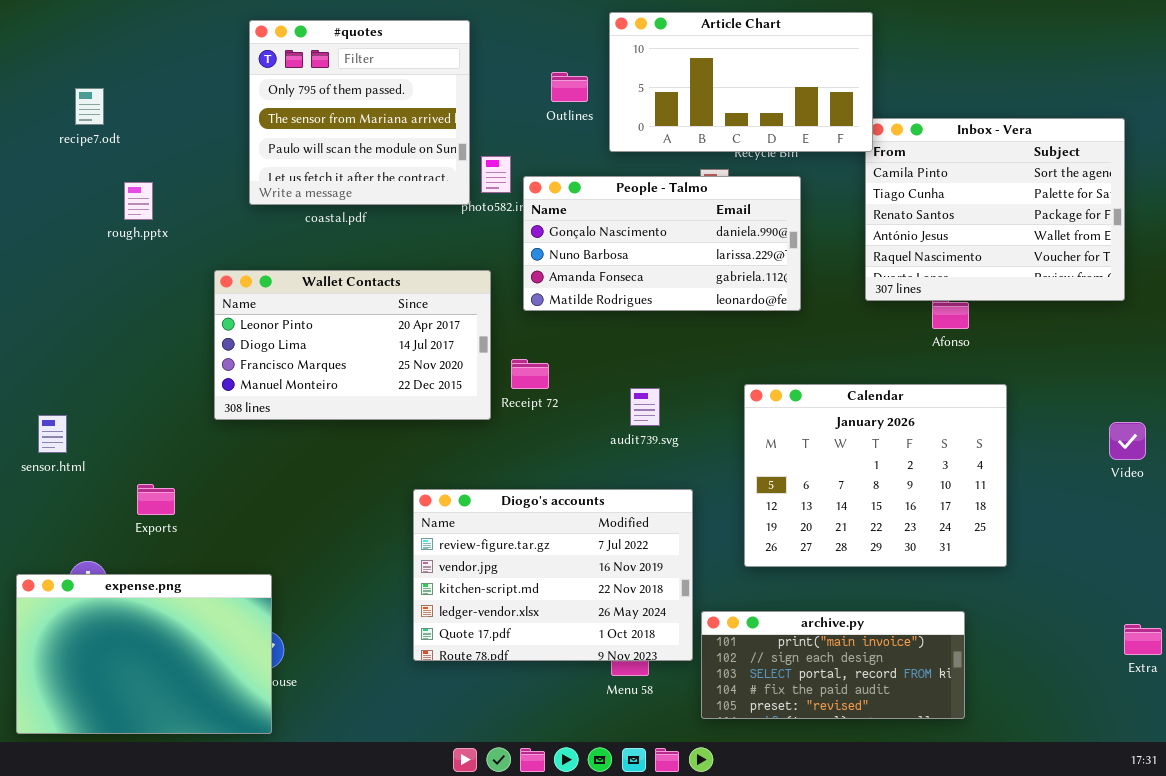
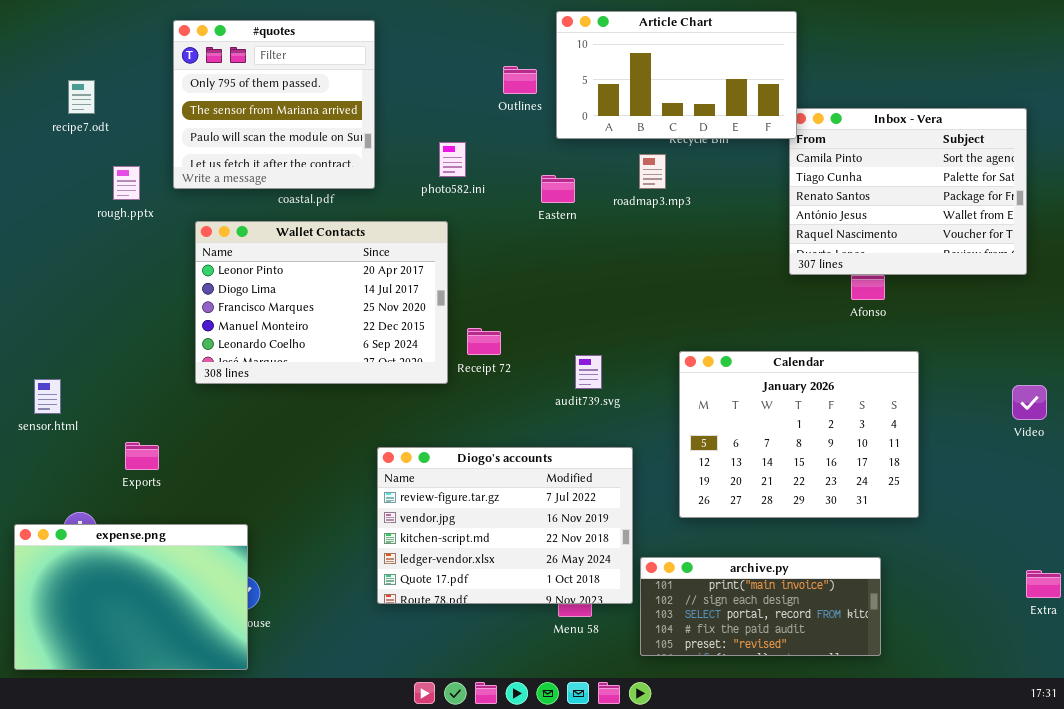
#quotes: [249,20,470,205] -> [173,20,375,189], moved
People - Talmo: [523,176,801,311] -> none, closed
Wallet Contacts: [214,270,491,420] -> [195,221,448,384], resized

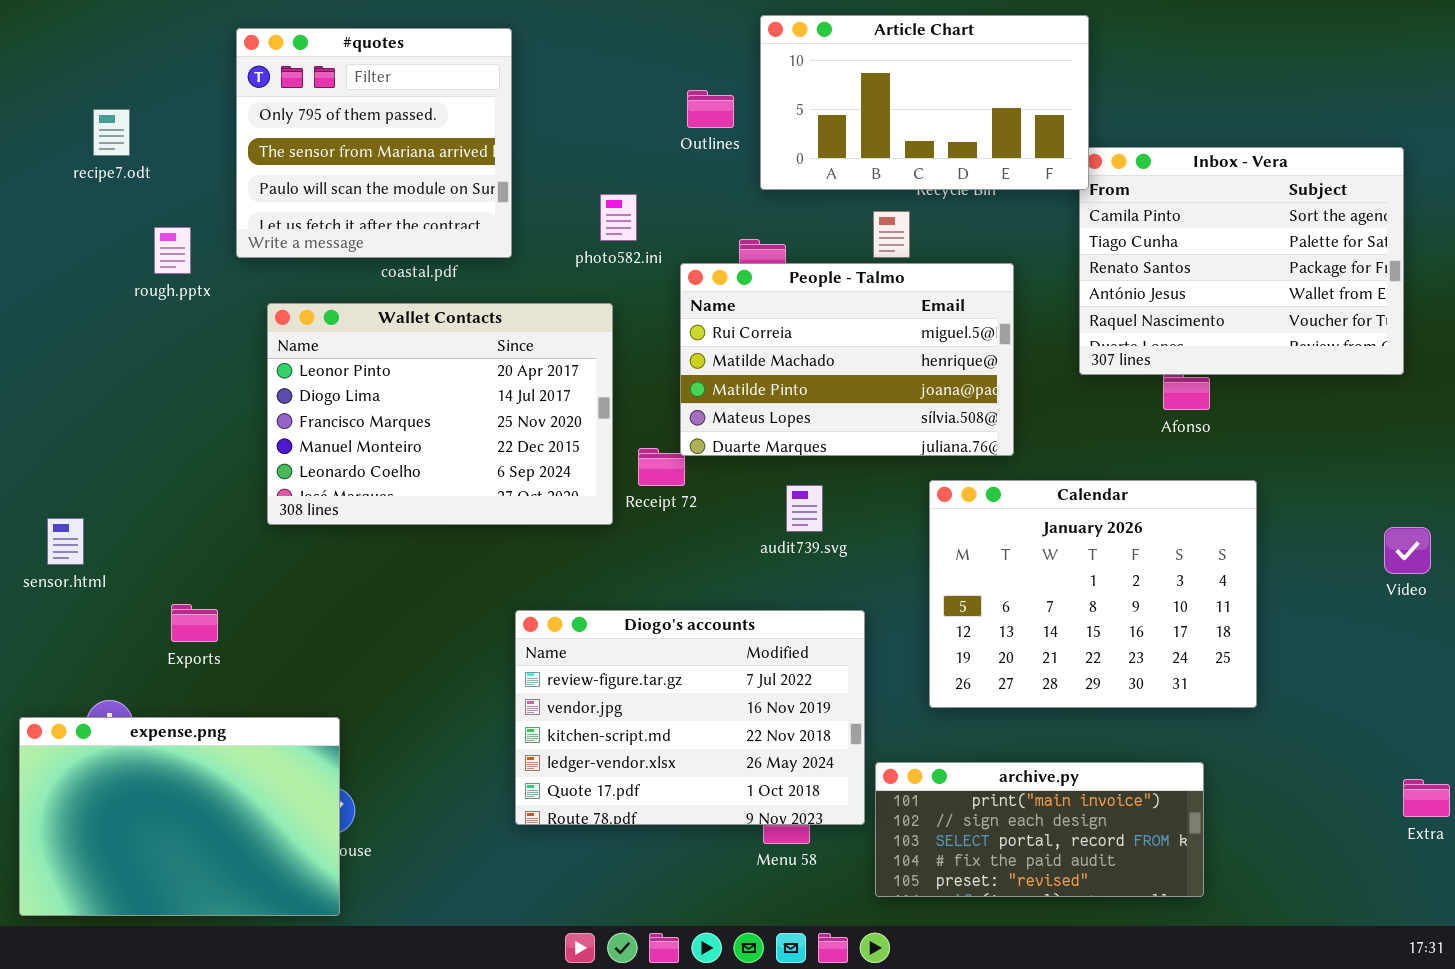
People - Talmo: none -> [680,263,1014,456], opened

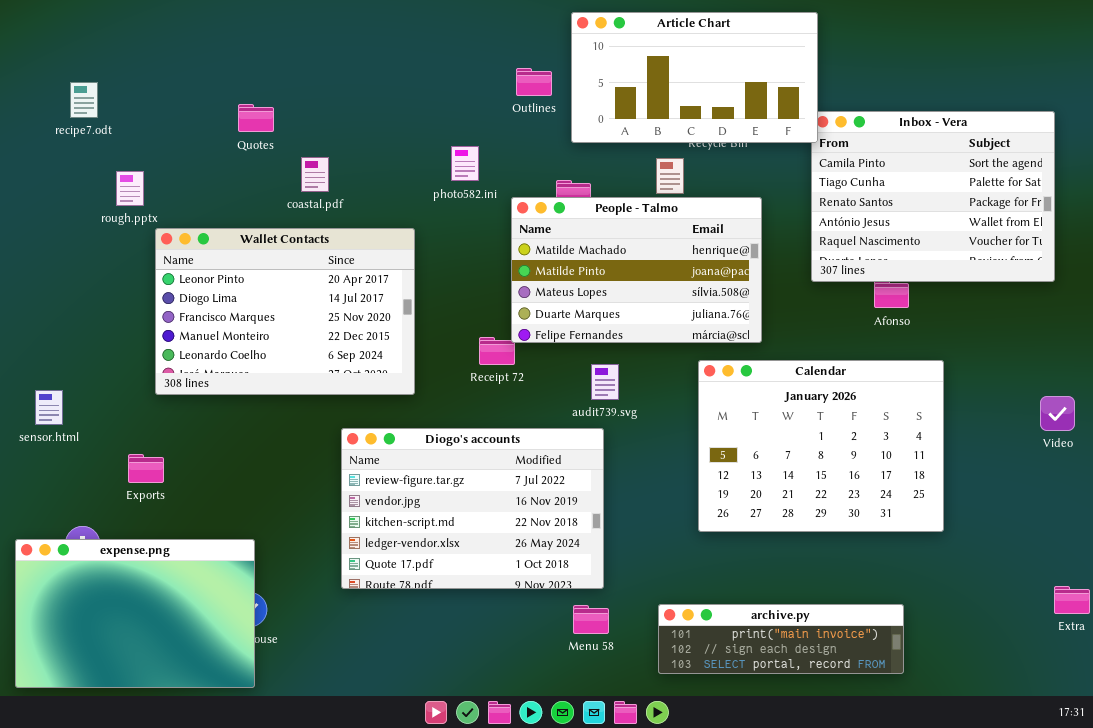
#quotes: [236,28,512,258] -> none, closed
People - Talmo: [680,263,1014,456] -> [511,197,762,343], scrolled down 1 row
Wallet Contacts: [267,303,613,525] -> [155,228,415,395], moved
Diogo's accounts: [515,610,865,825] -> [341,428,604,589], moved
archive.py: [875,762,1204,897] -> [658,604,904,674], resized

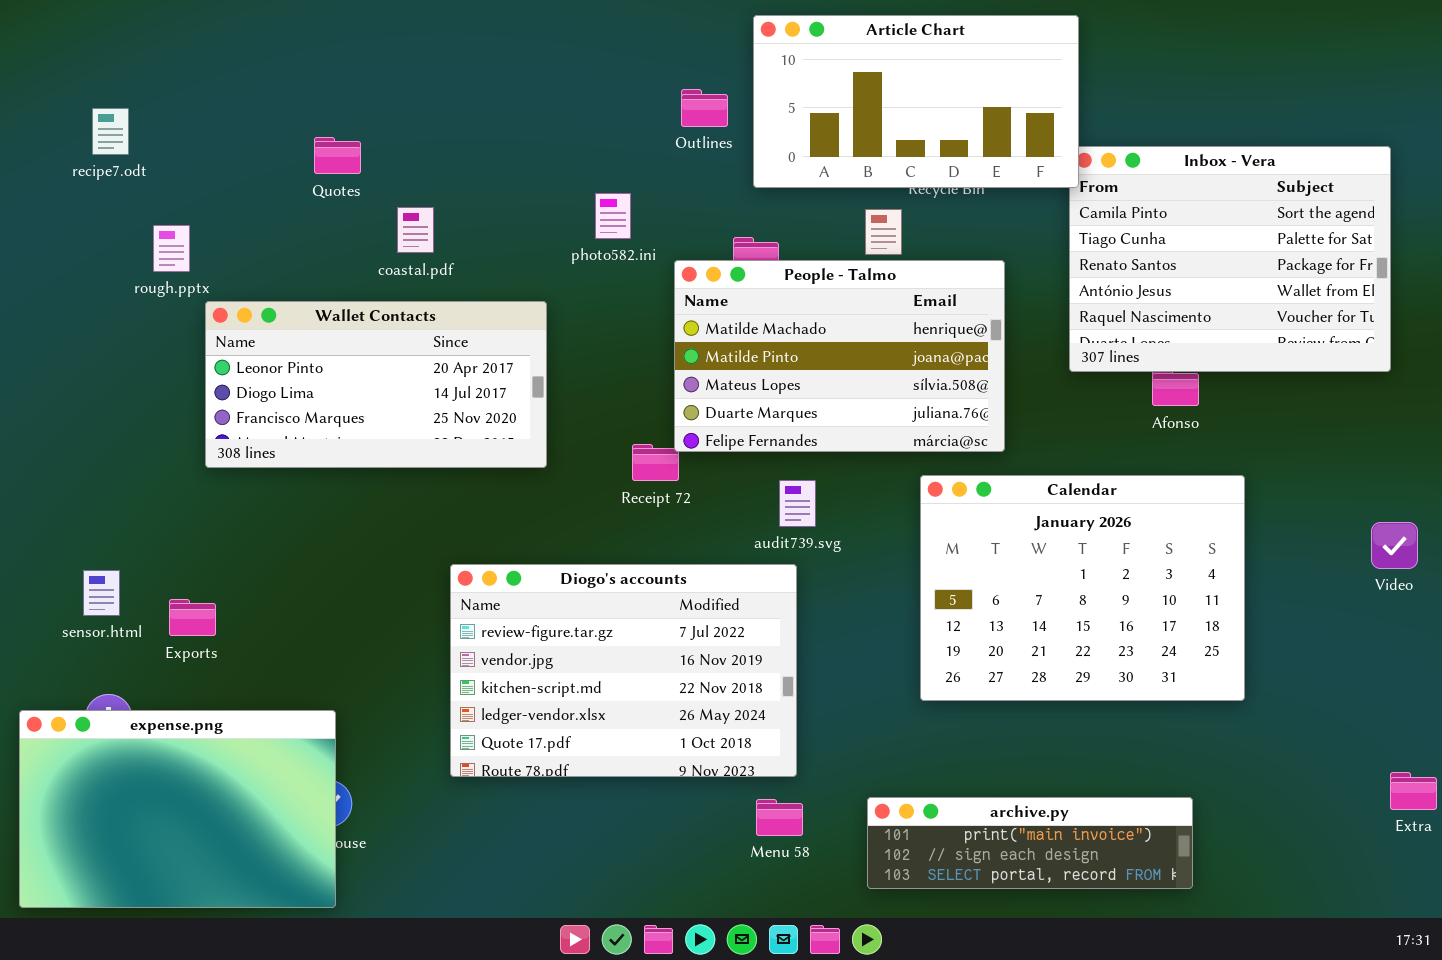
Wallet Contacts: [155,228,415,395] -> [205,301,547,468], resized
sensor.html: [35,390,63,425] -> [83,570,120,616], moved

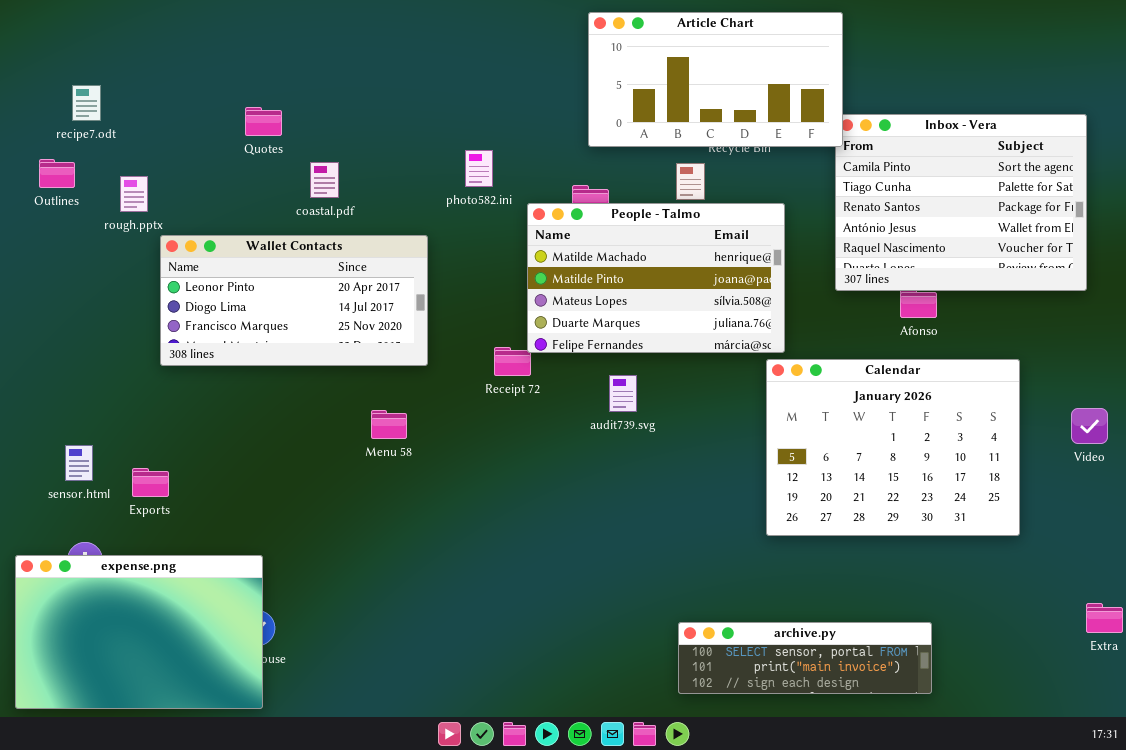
Outlines: [681,89,728,127] -> [39,159,75,188], moved
Calendar: [920,475,1245,701] -> [766,359,1020,536], moved
Diogo's accounts: [450,564,797,777] -> none, closed
archive.py: [867,797,1193,889] -> [678,622,932,694], scrolled up 1 row
Menu 58: [756,799,803,836] -> [371,410,407,439], moved

